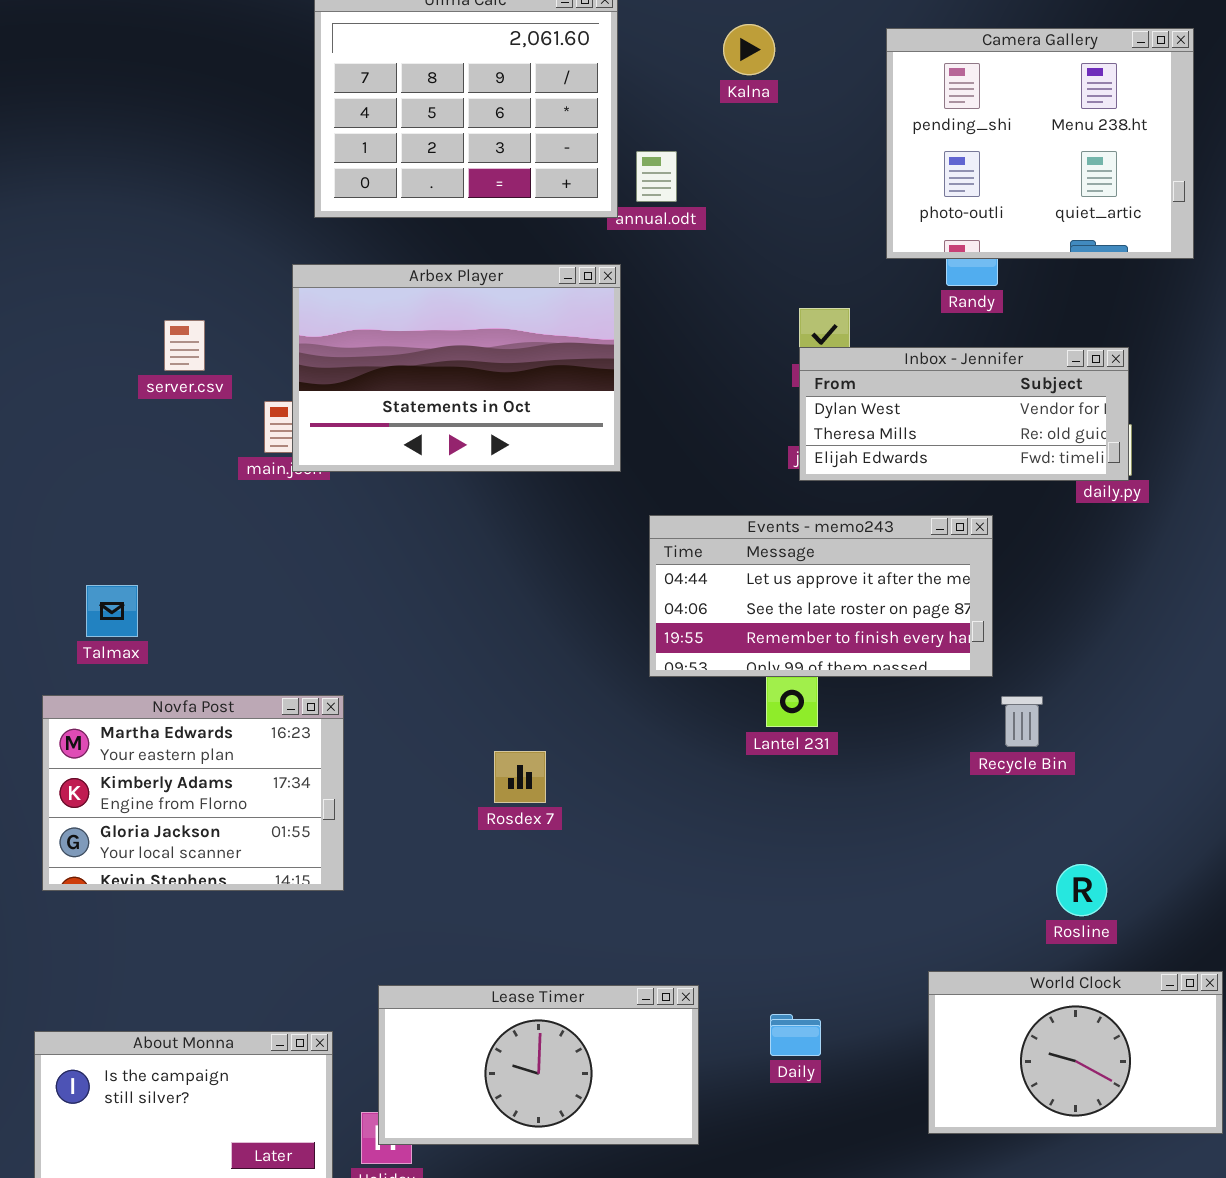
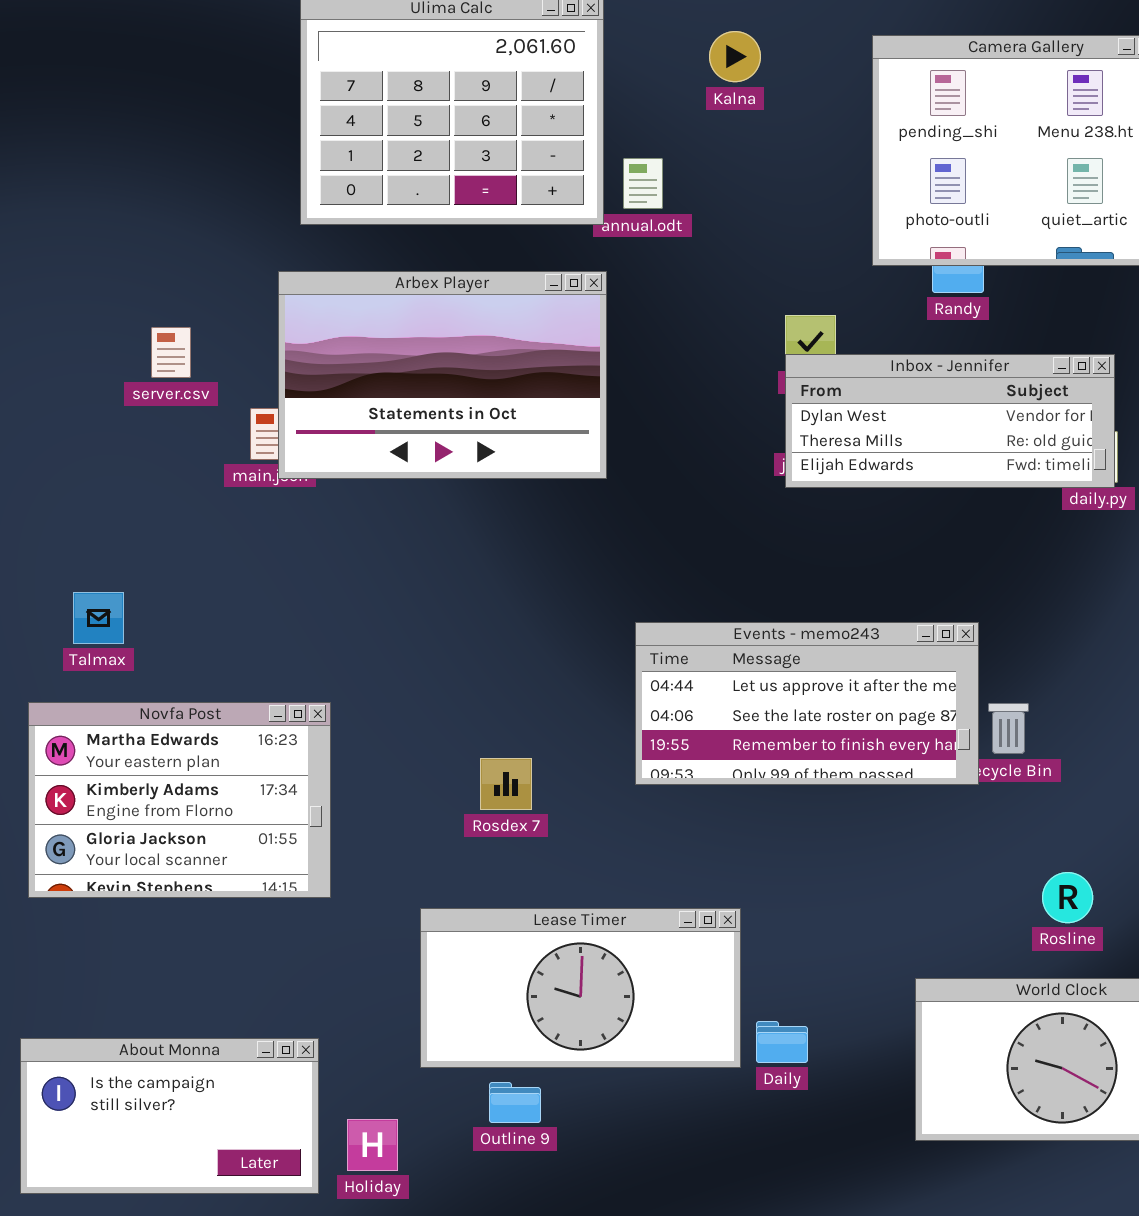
Events - memo243: [649,515,993,677] -> [635,622,979,785], moved
Lease Timer: [378,985,699,1145] -> [420,908,741,1068], moved

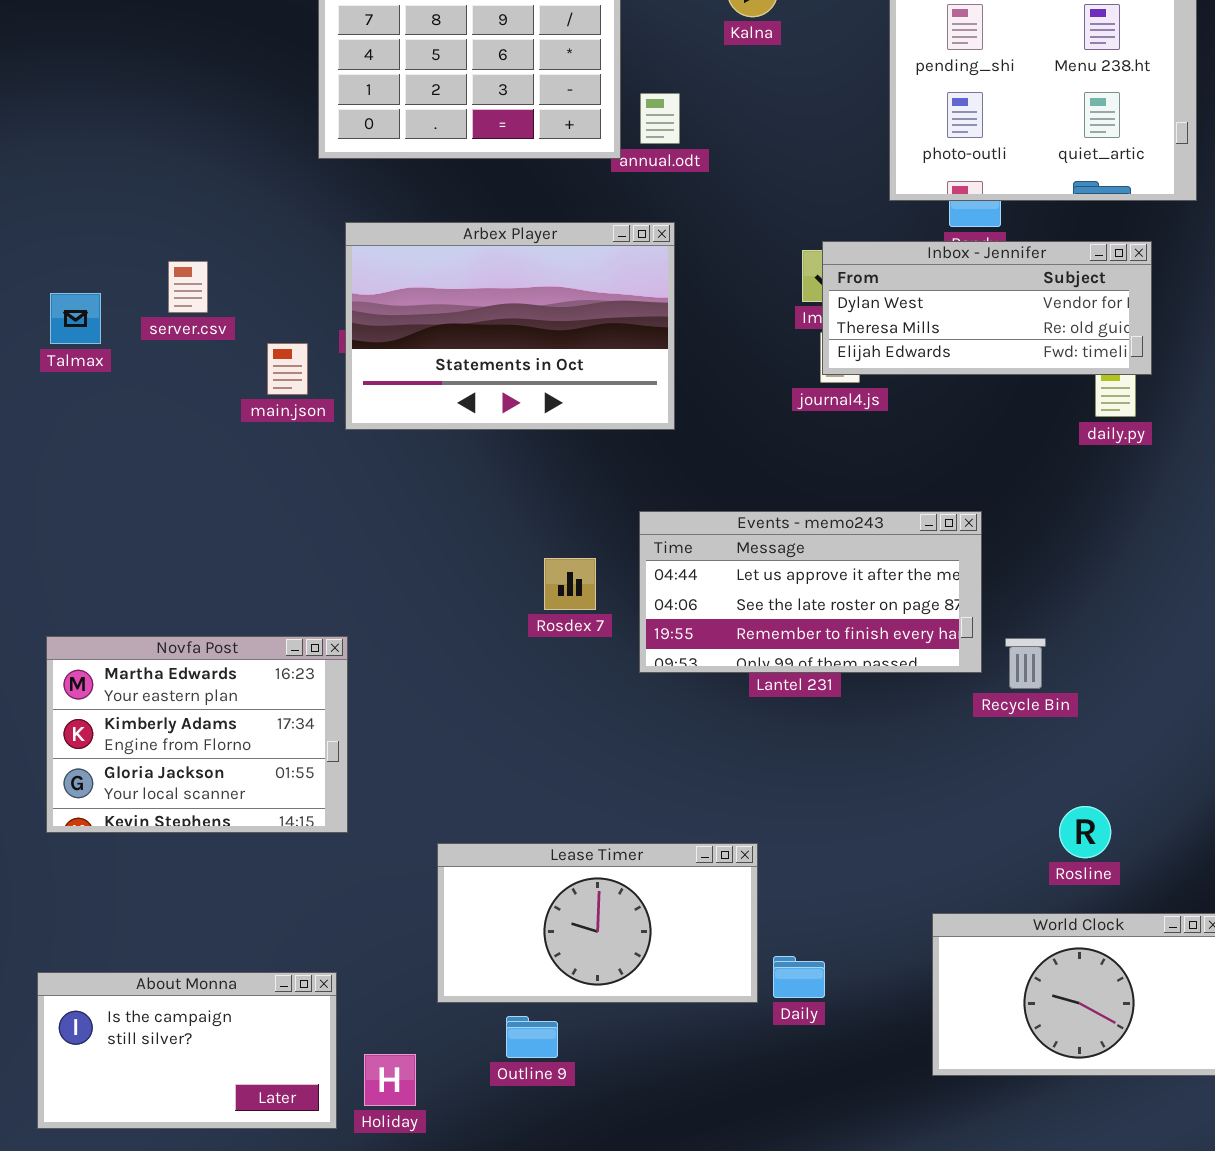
Arbex Player: [278,271,607,479] -> [345,222,675,430], moved
Inbox - Jennifer: [785,354,1115,488] -> [822,241,1152,375], moved
Talmax: [73,592,124,644] -> [50,293,101,344], moved
Events - memo243: [635,622,979,785] -> [639,511,982,673], moved
Rosdex 7: [480,758,532,810] -> [544,558,596,610], moved

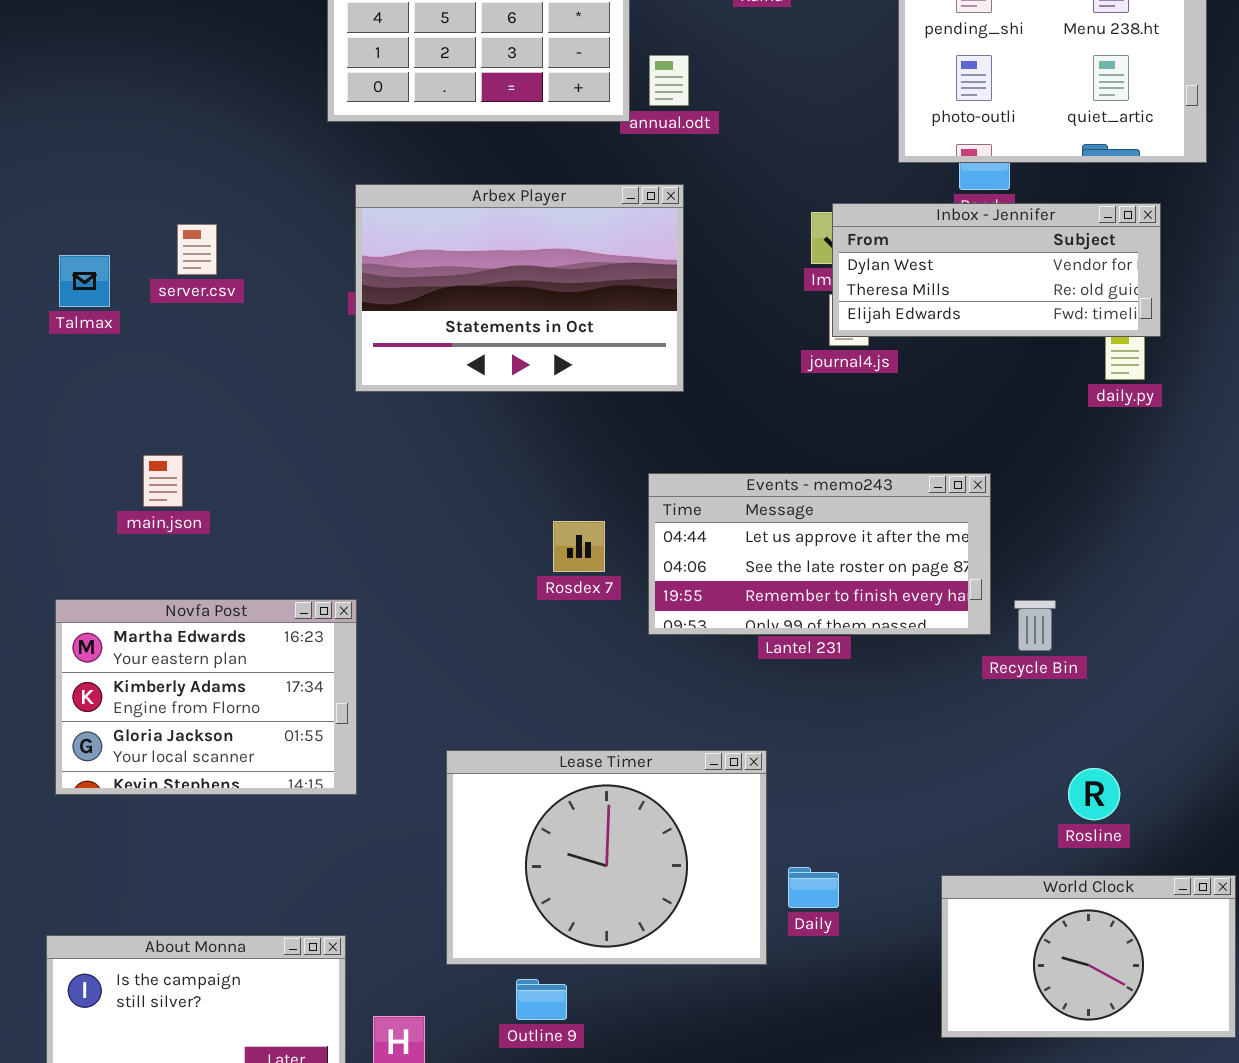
main.json: [267,343,308,395] -> [143,455,183,507], moved
Lease Timer: [437,843,758,1003] -> [446,750,767,965], resized
Daily: [773,956,825,998] -> [788,867,839,908], moved

